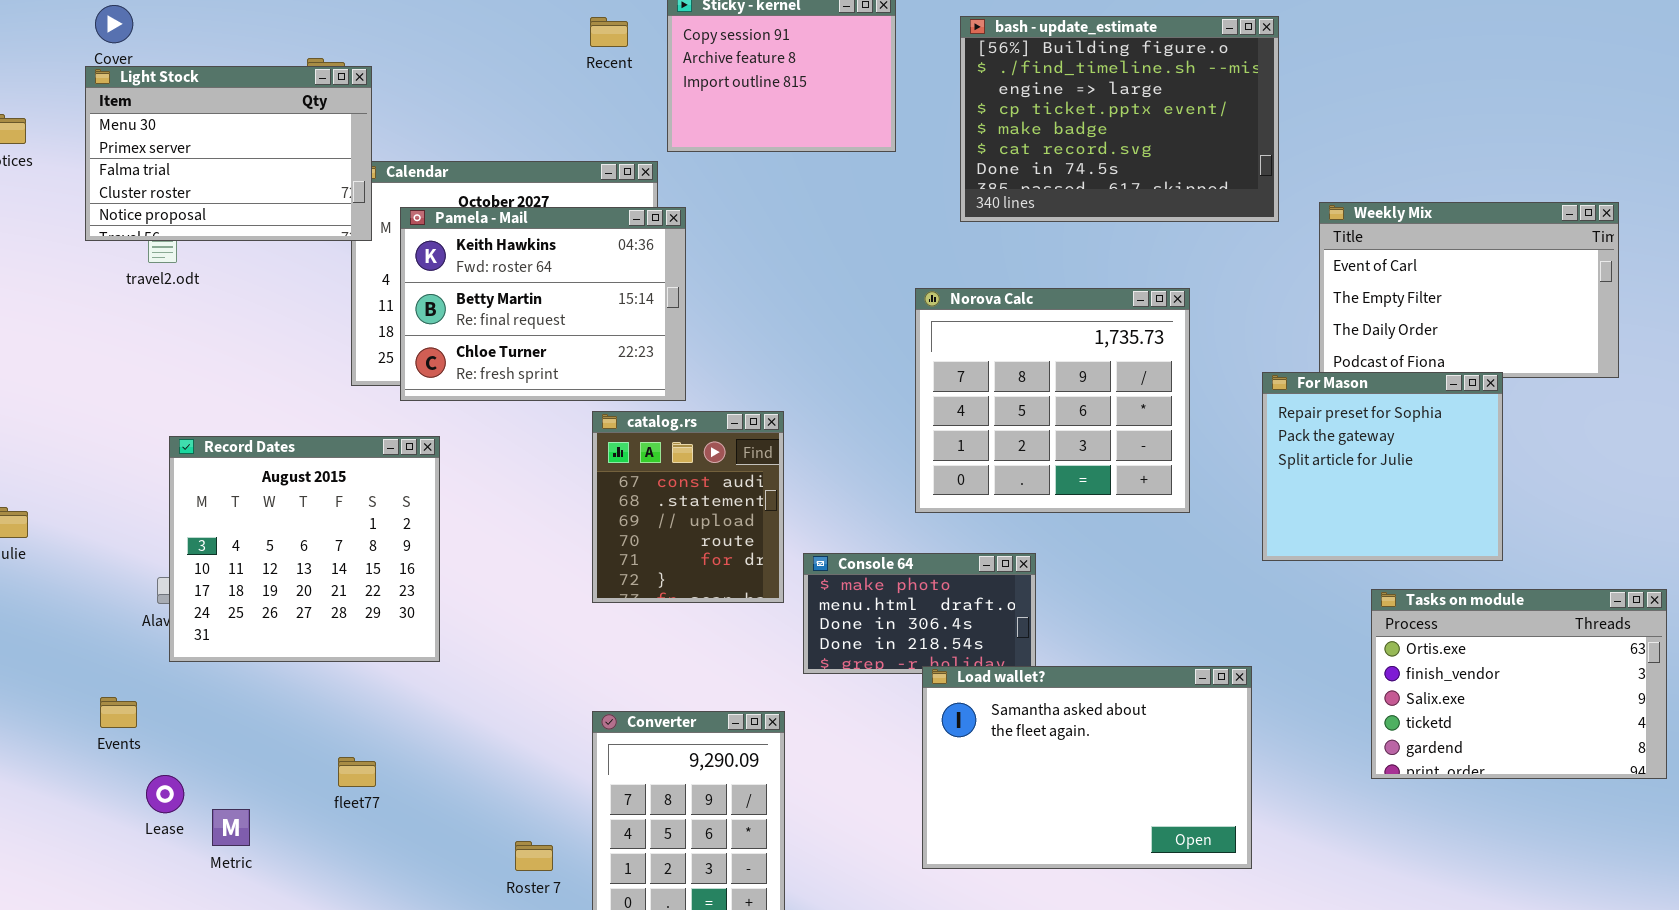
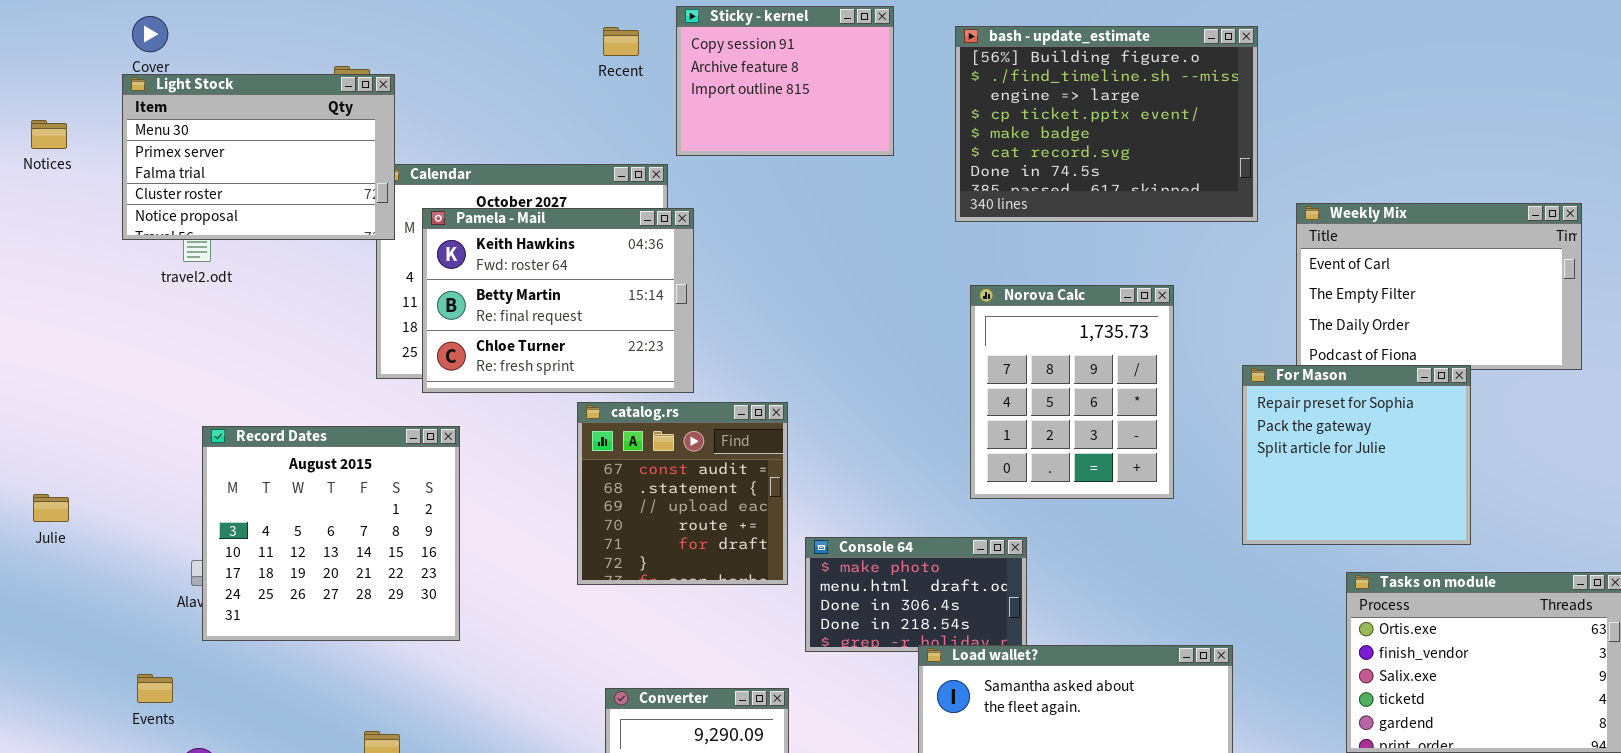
Norova Calc: [915,288,1190,513] -> [970,285,1174,499], resized
catalog.rs: [592,411,784,603] -> [577,402,788,585], resized

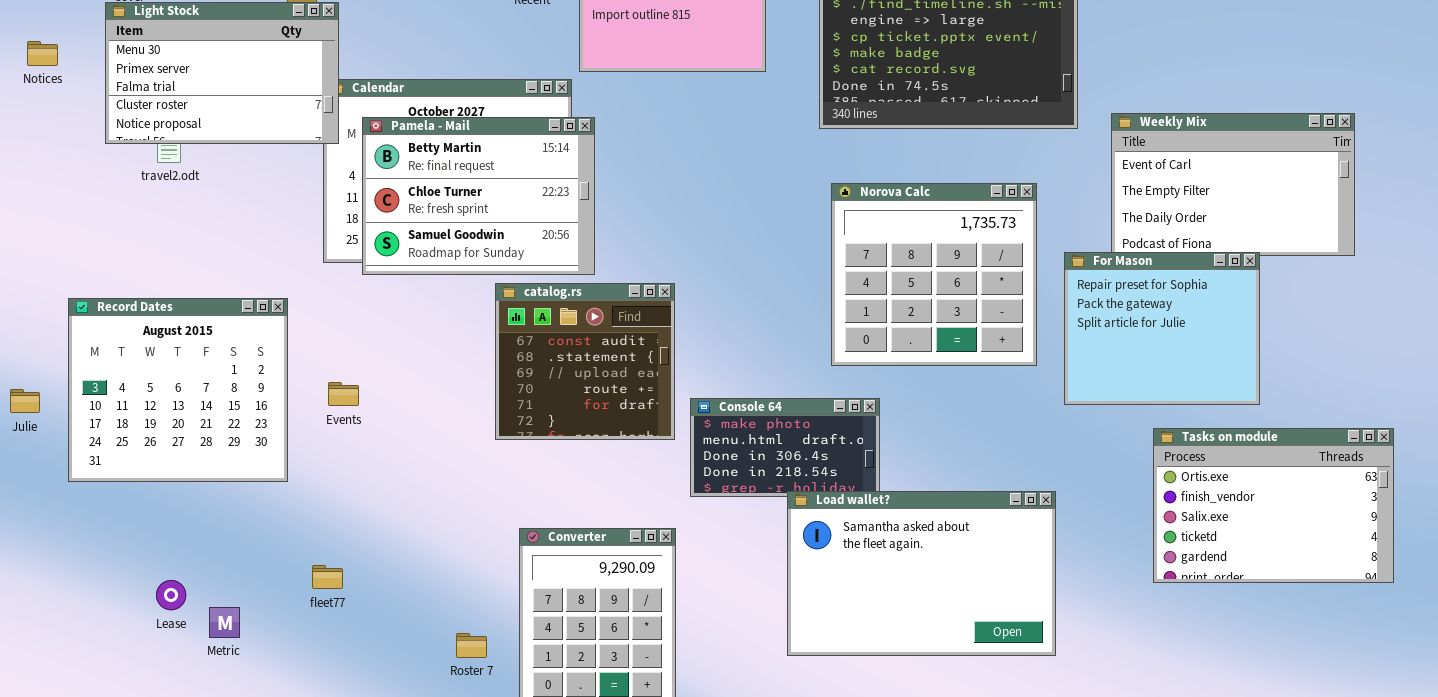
Pamela - Mail: [422,208,694,393] -> [362,117,595,275], scrolled down 1 row
Norova Calc: [970,285,1174,499] -> [831,183,1037,366], resized
Record Dates: [202,426,460,641] -> [68,298,288,482], moved
Julie: [33,494,69,522] -> [10,389,40,413], moved
Events: [137,674,173,703] -> [328,382,359,406], moved

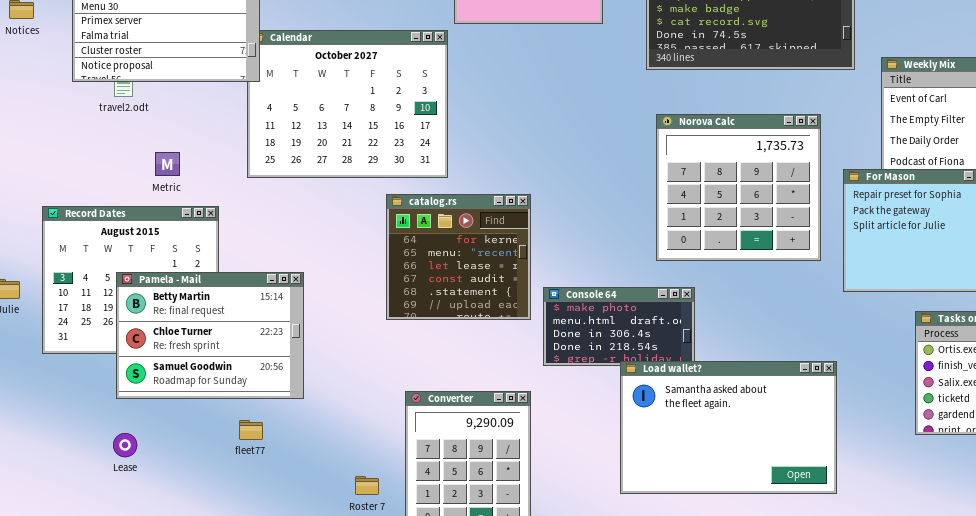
Pamela - Mail: [362,117,595,275] -> [116,272,304,399], moved
catalog.rs: [495,283,675,440] -> [386,194,531,320], scrolled up 3 rows
Metric: [209,607,240,638] -> [155,152,180,176], moved

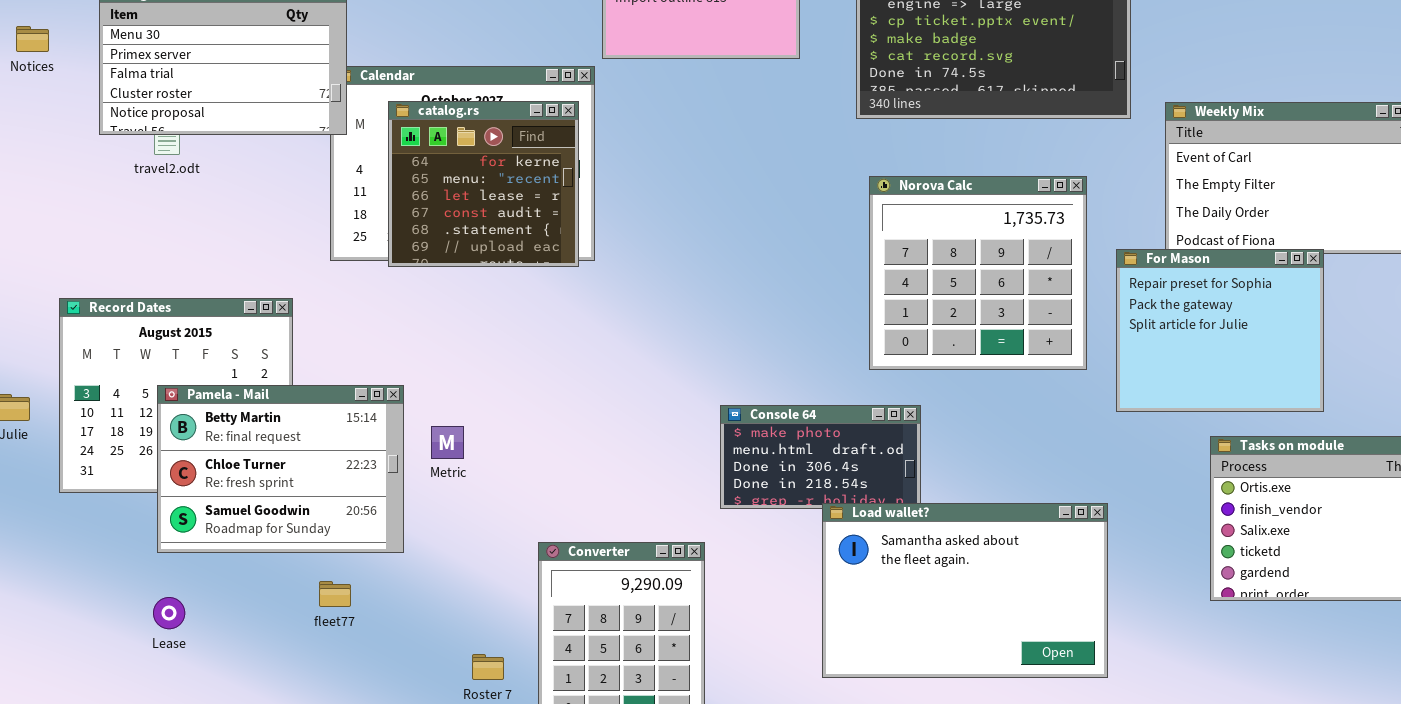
Metric: [155,152,180,176] -> [431,426,464,459], moved
catalog.rs: [386,194,531,320] -> [388,101,579,267], moved

